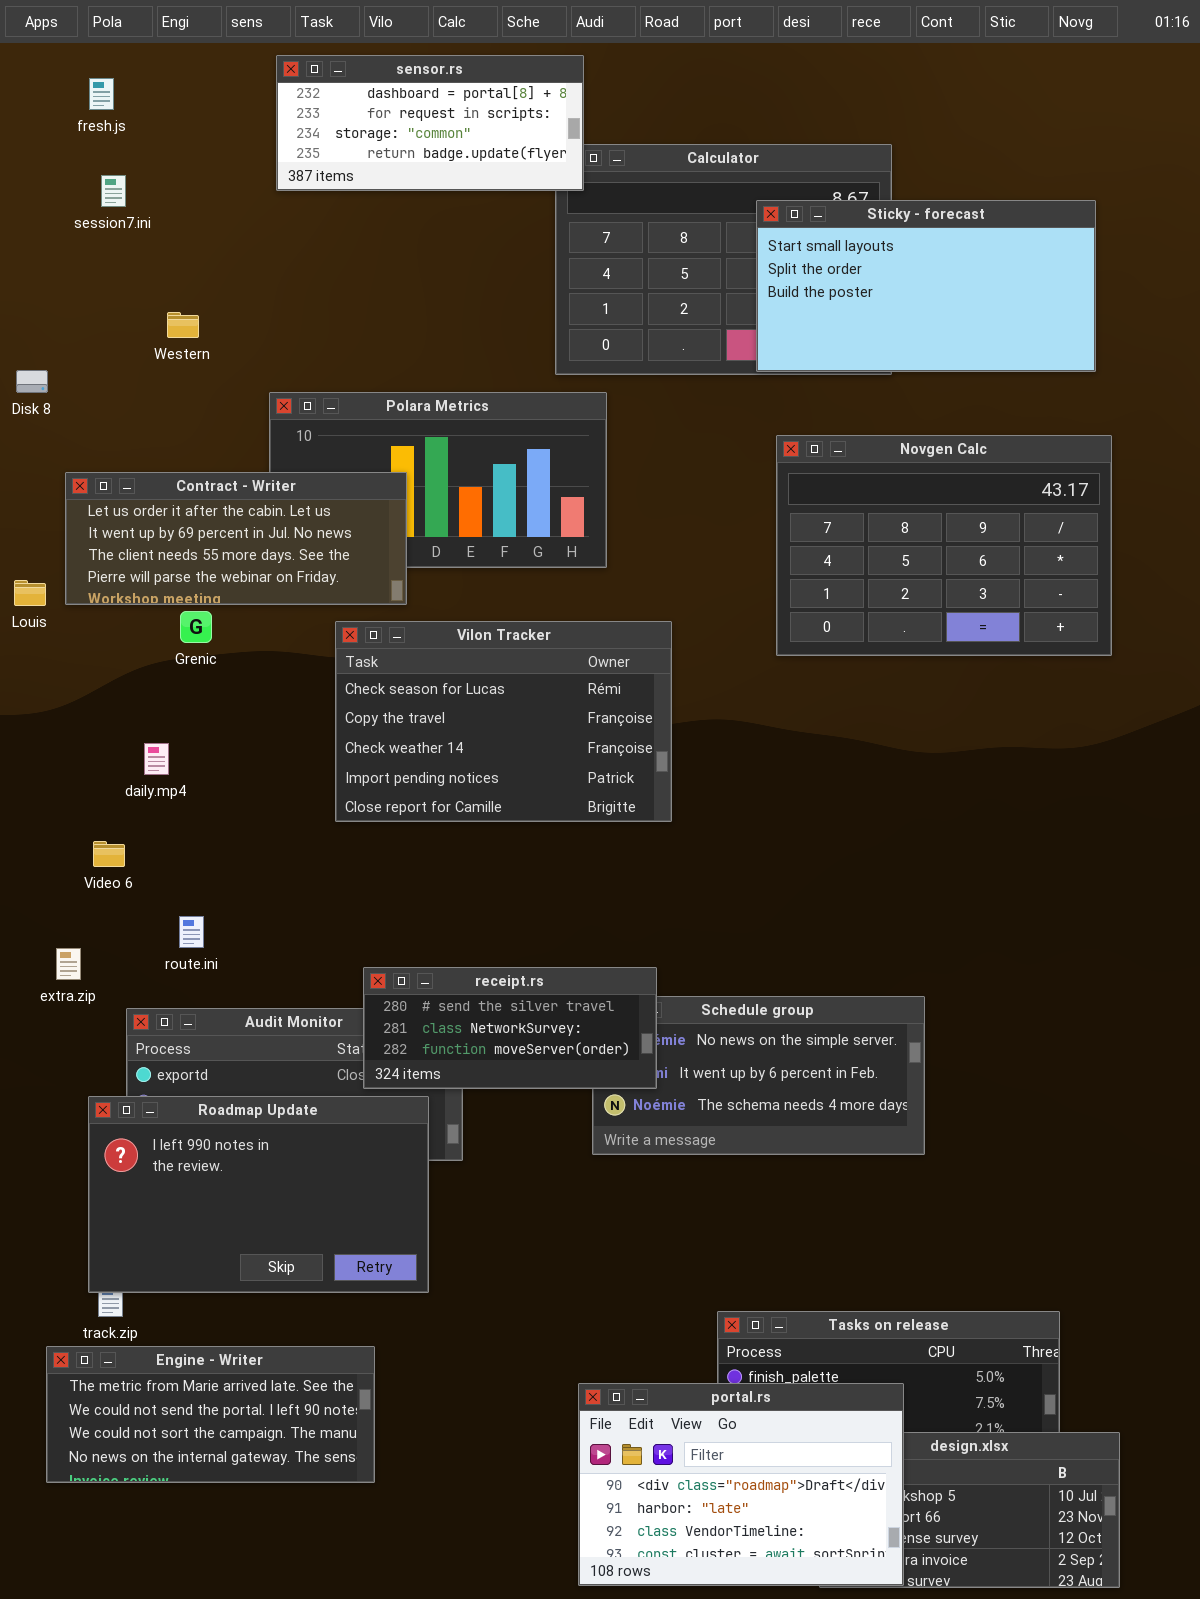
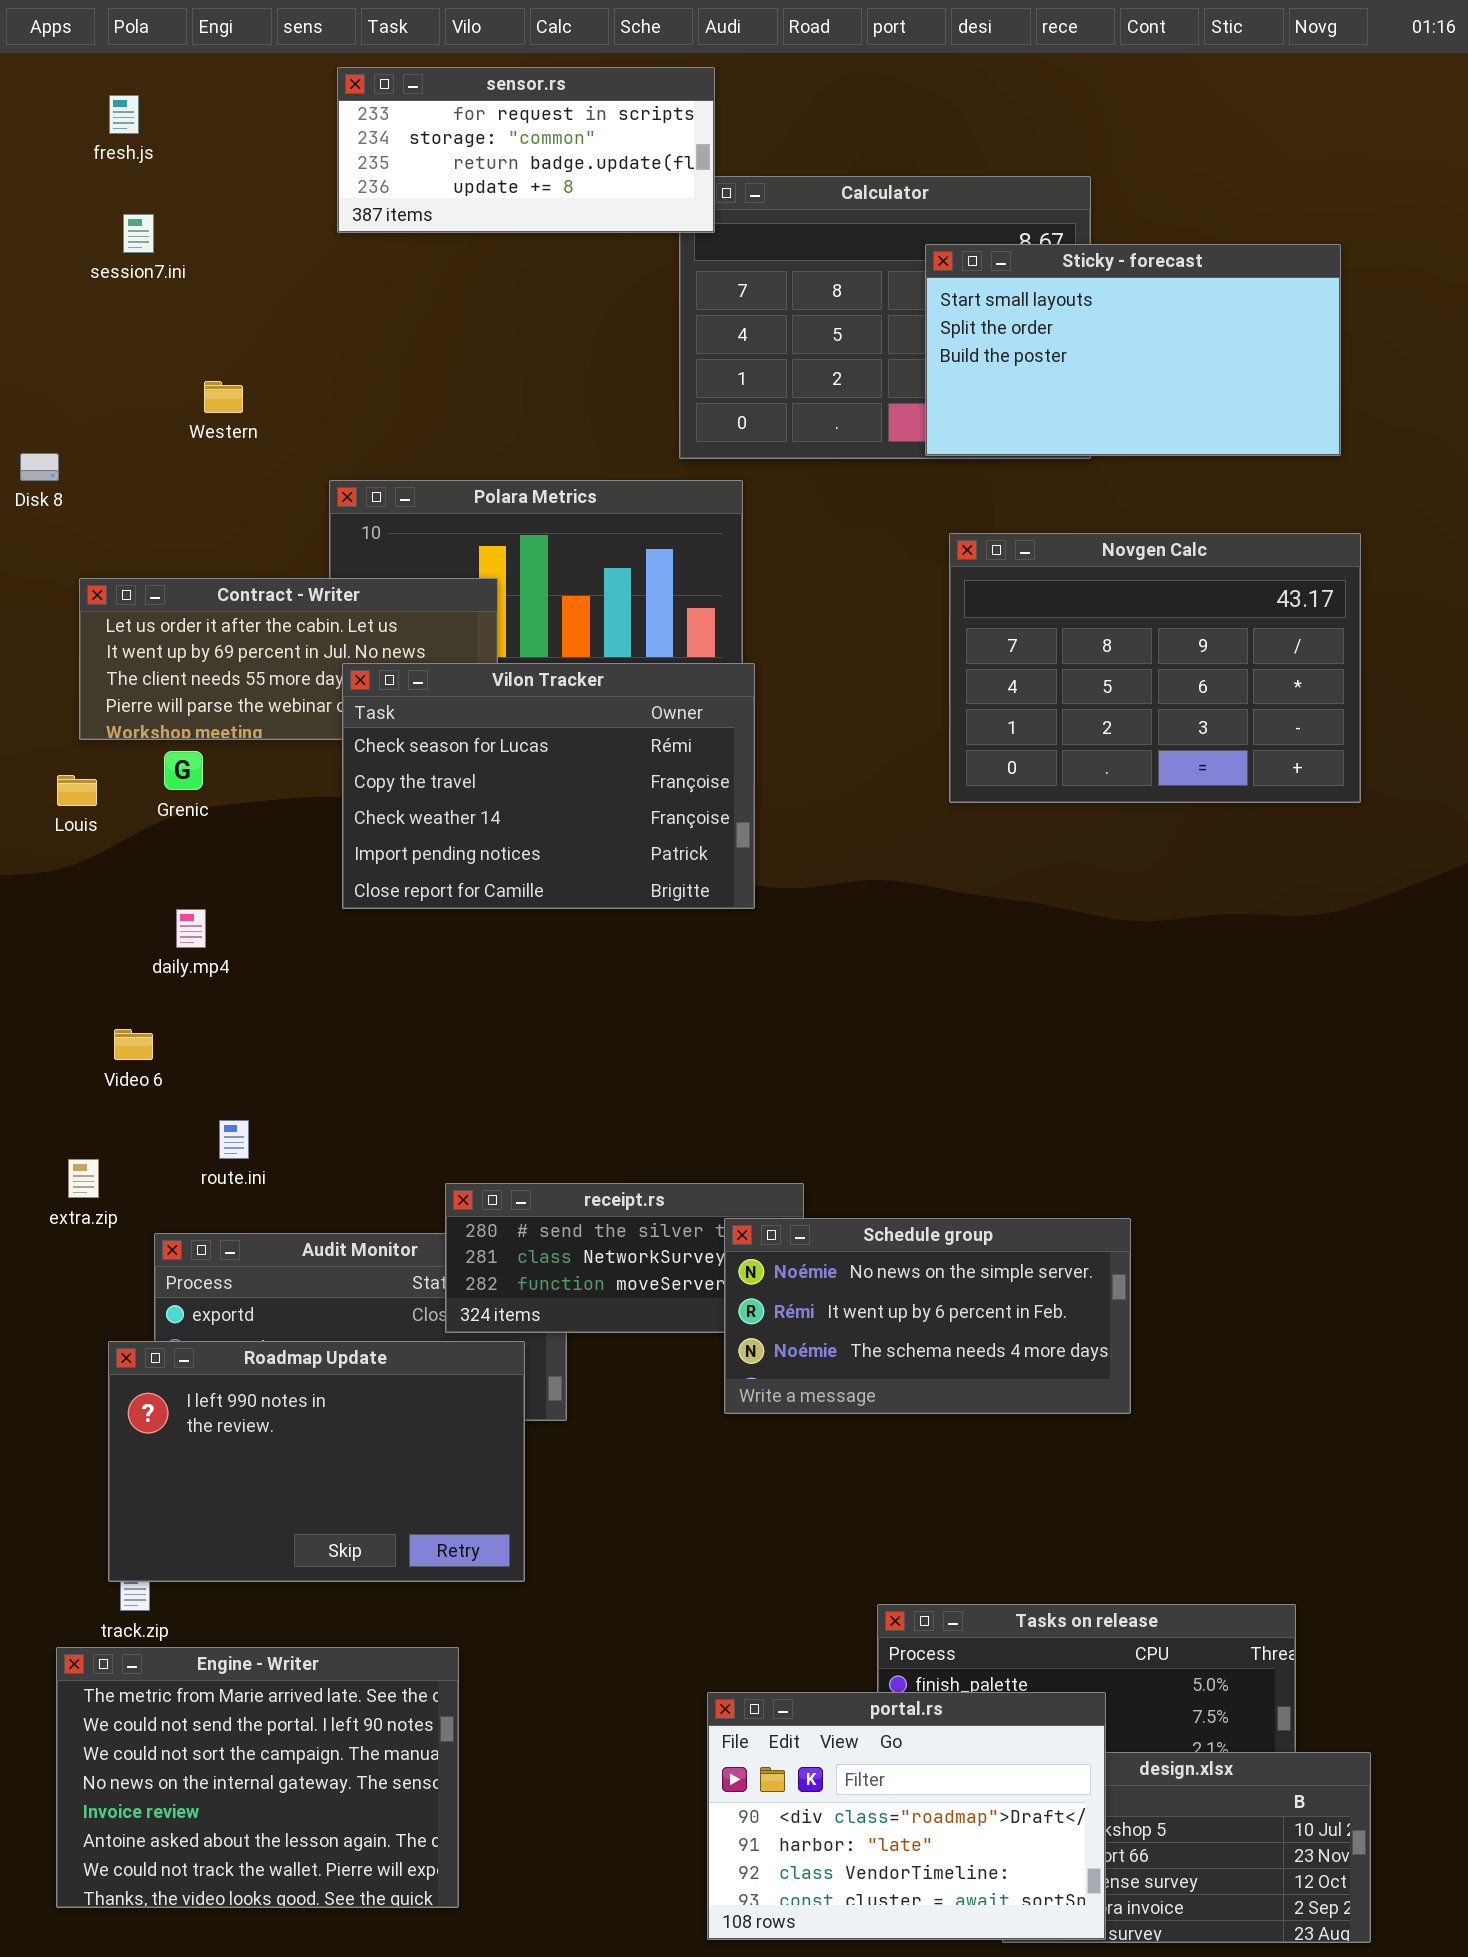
sensor.rs: [276,55,584,191] -> [337,67,715,233], scrolled down 1 row
Louis: [14,580,46,606] -> [57,775,97,806], moved
Grenic: [180,611,212,643] -> [164,751,203,790], moved
Vilon Tracker: [335,621,672,822] -> [342,663,755,909], moved
Schedule group: [592,996,925,1155] -> [724,1218,1131,1414], raised
Engine - Writer: [46,1346,375,1483] -> [56,1647,459,1908], resized

